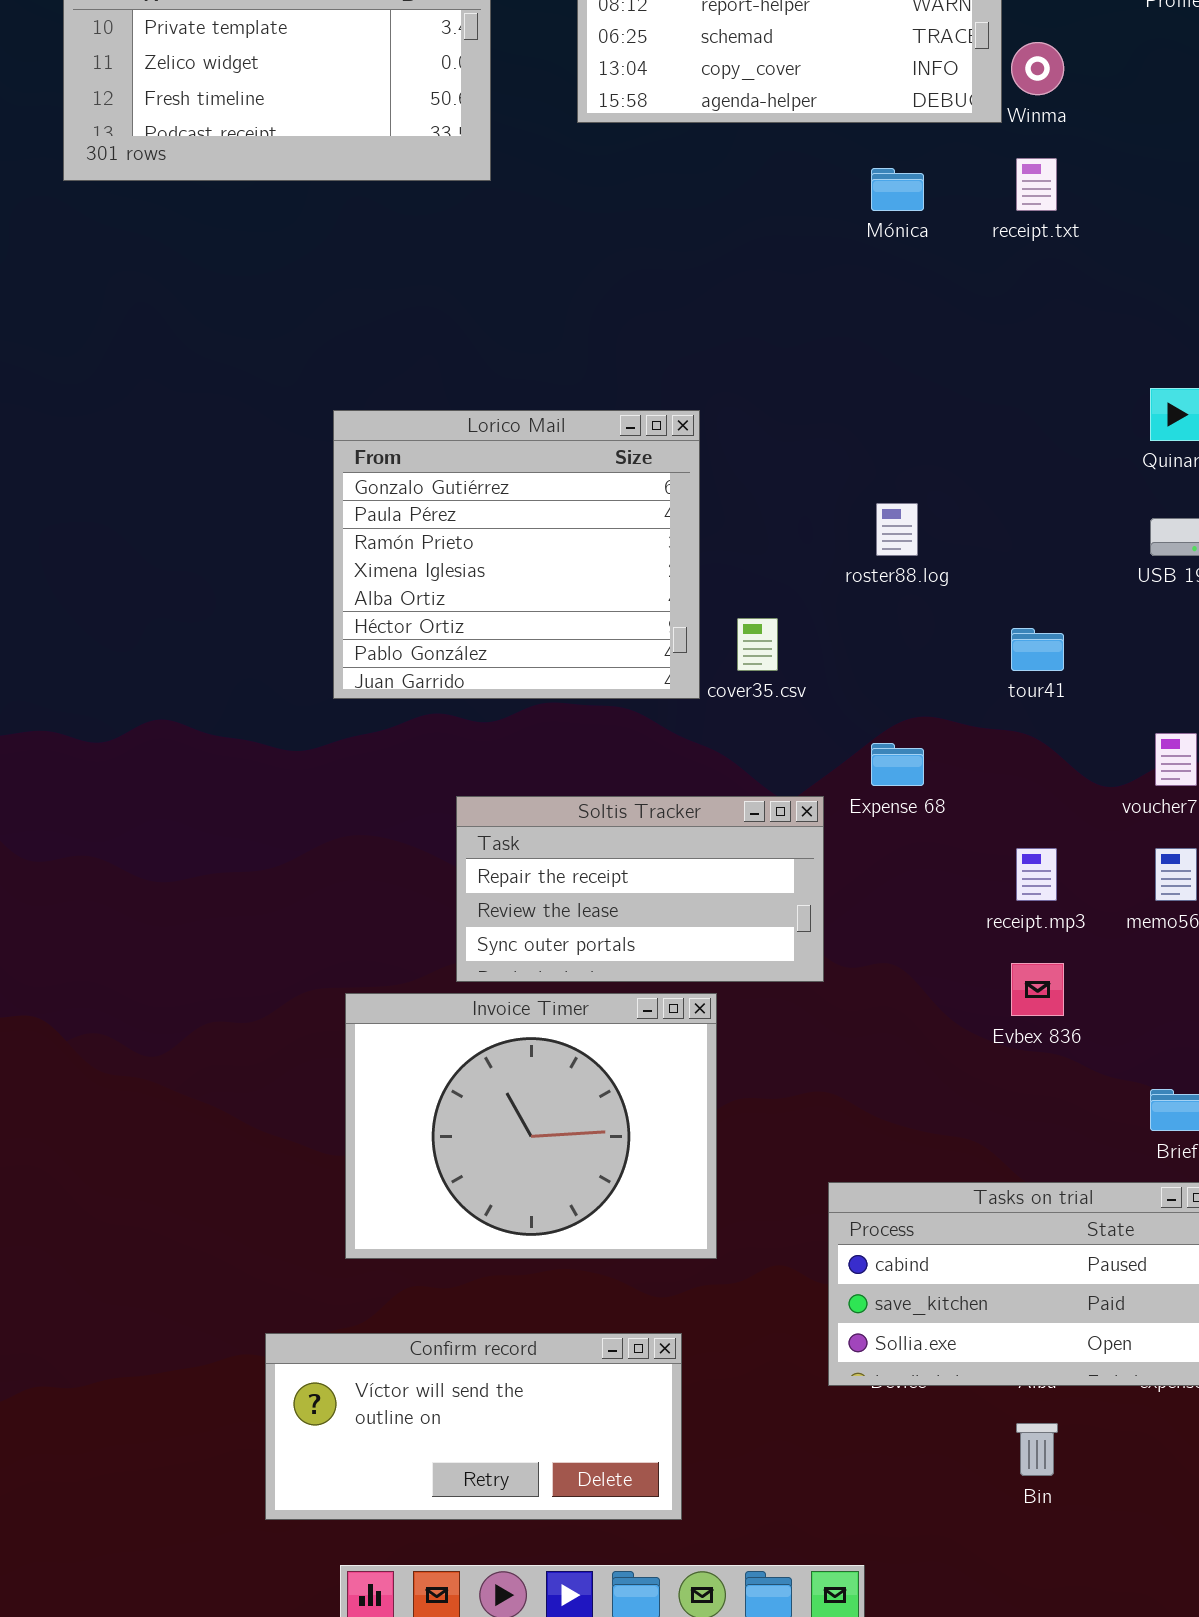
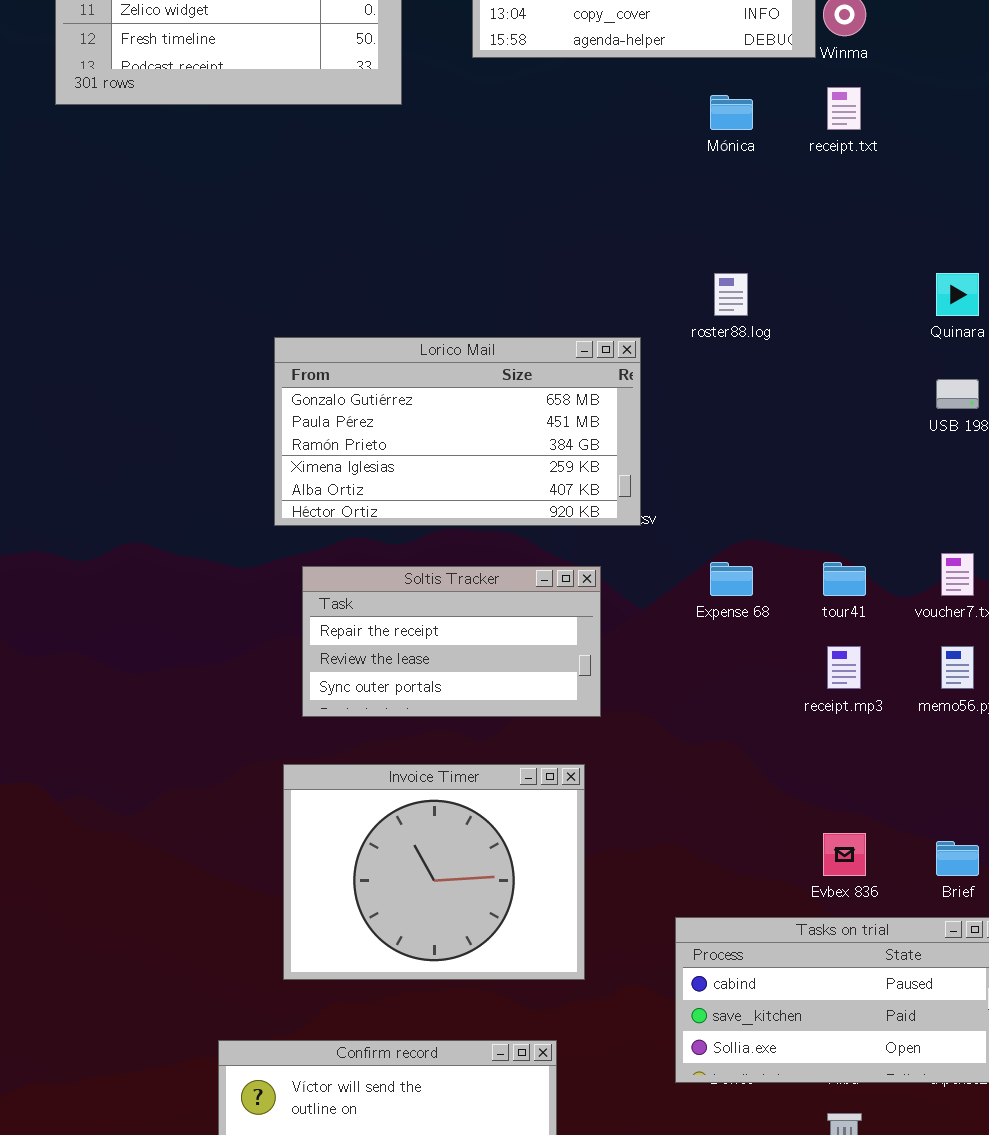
Lorico Mail: [333,410,700,699] -> [274,337,641,526], resized
roster88.log: [876,503,918,556] -> [714,273,748,316], moved
tour41: [1011,628,1064,671] -> [823,562,866,596], moved
Soltis Tracker: [456,796,824,982] -> [302,566,601,717], moved
Evbex 836: [1011,963,1064,1016] -> [823,833,866,876], moved

